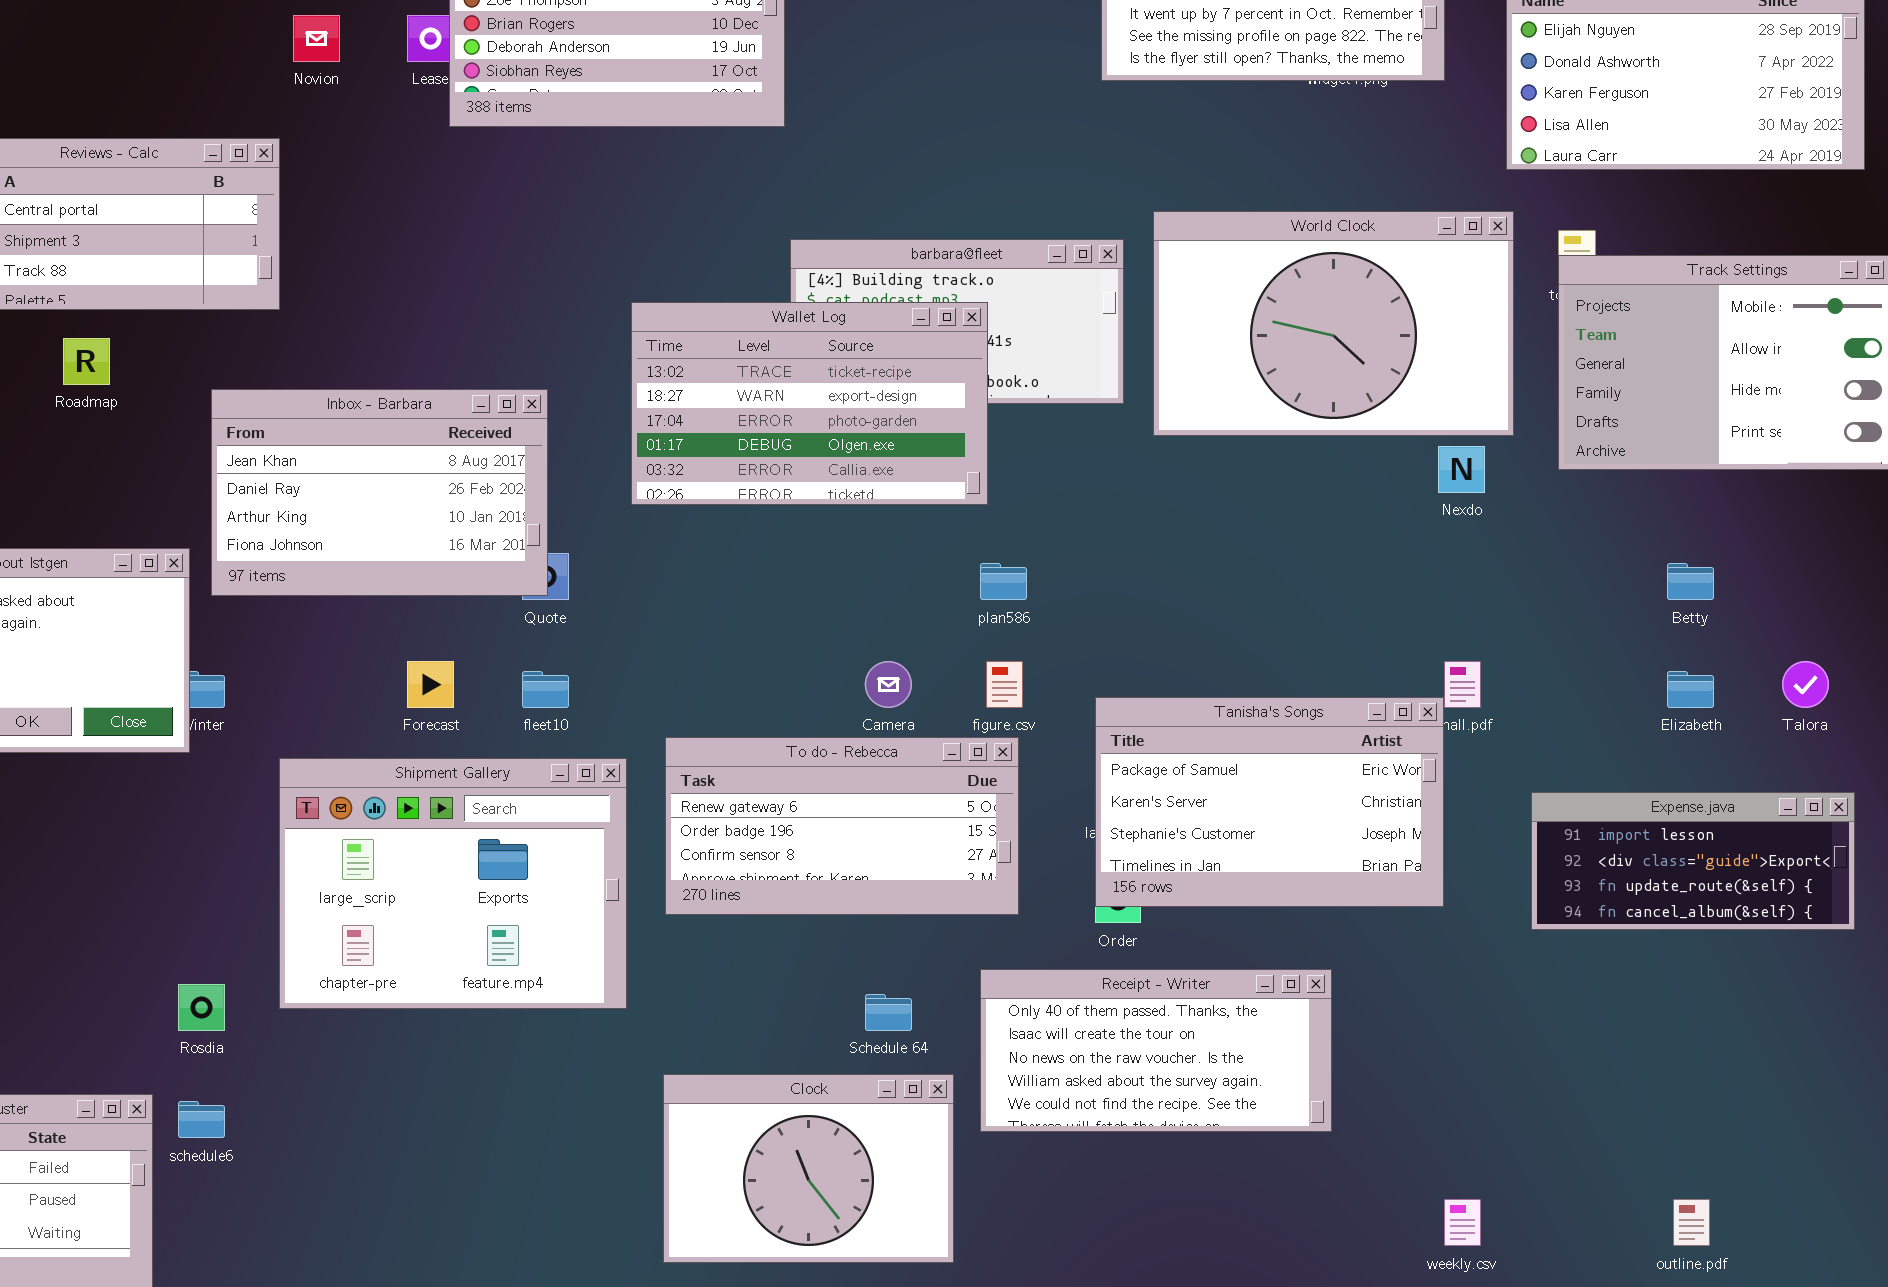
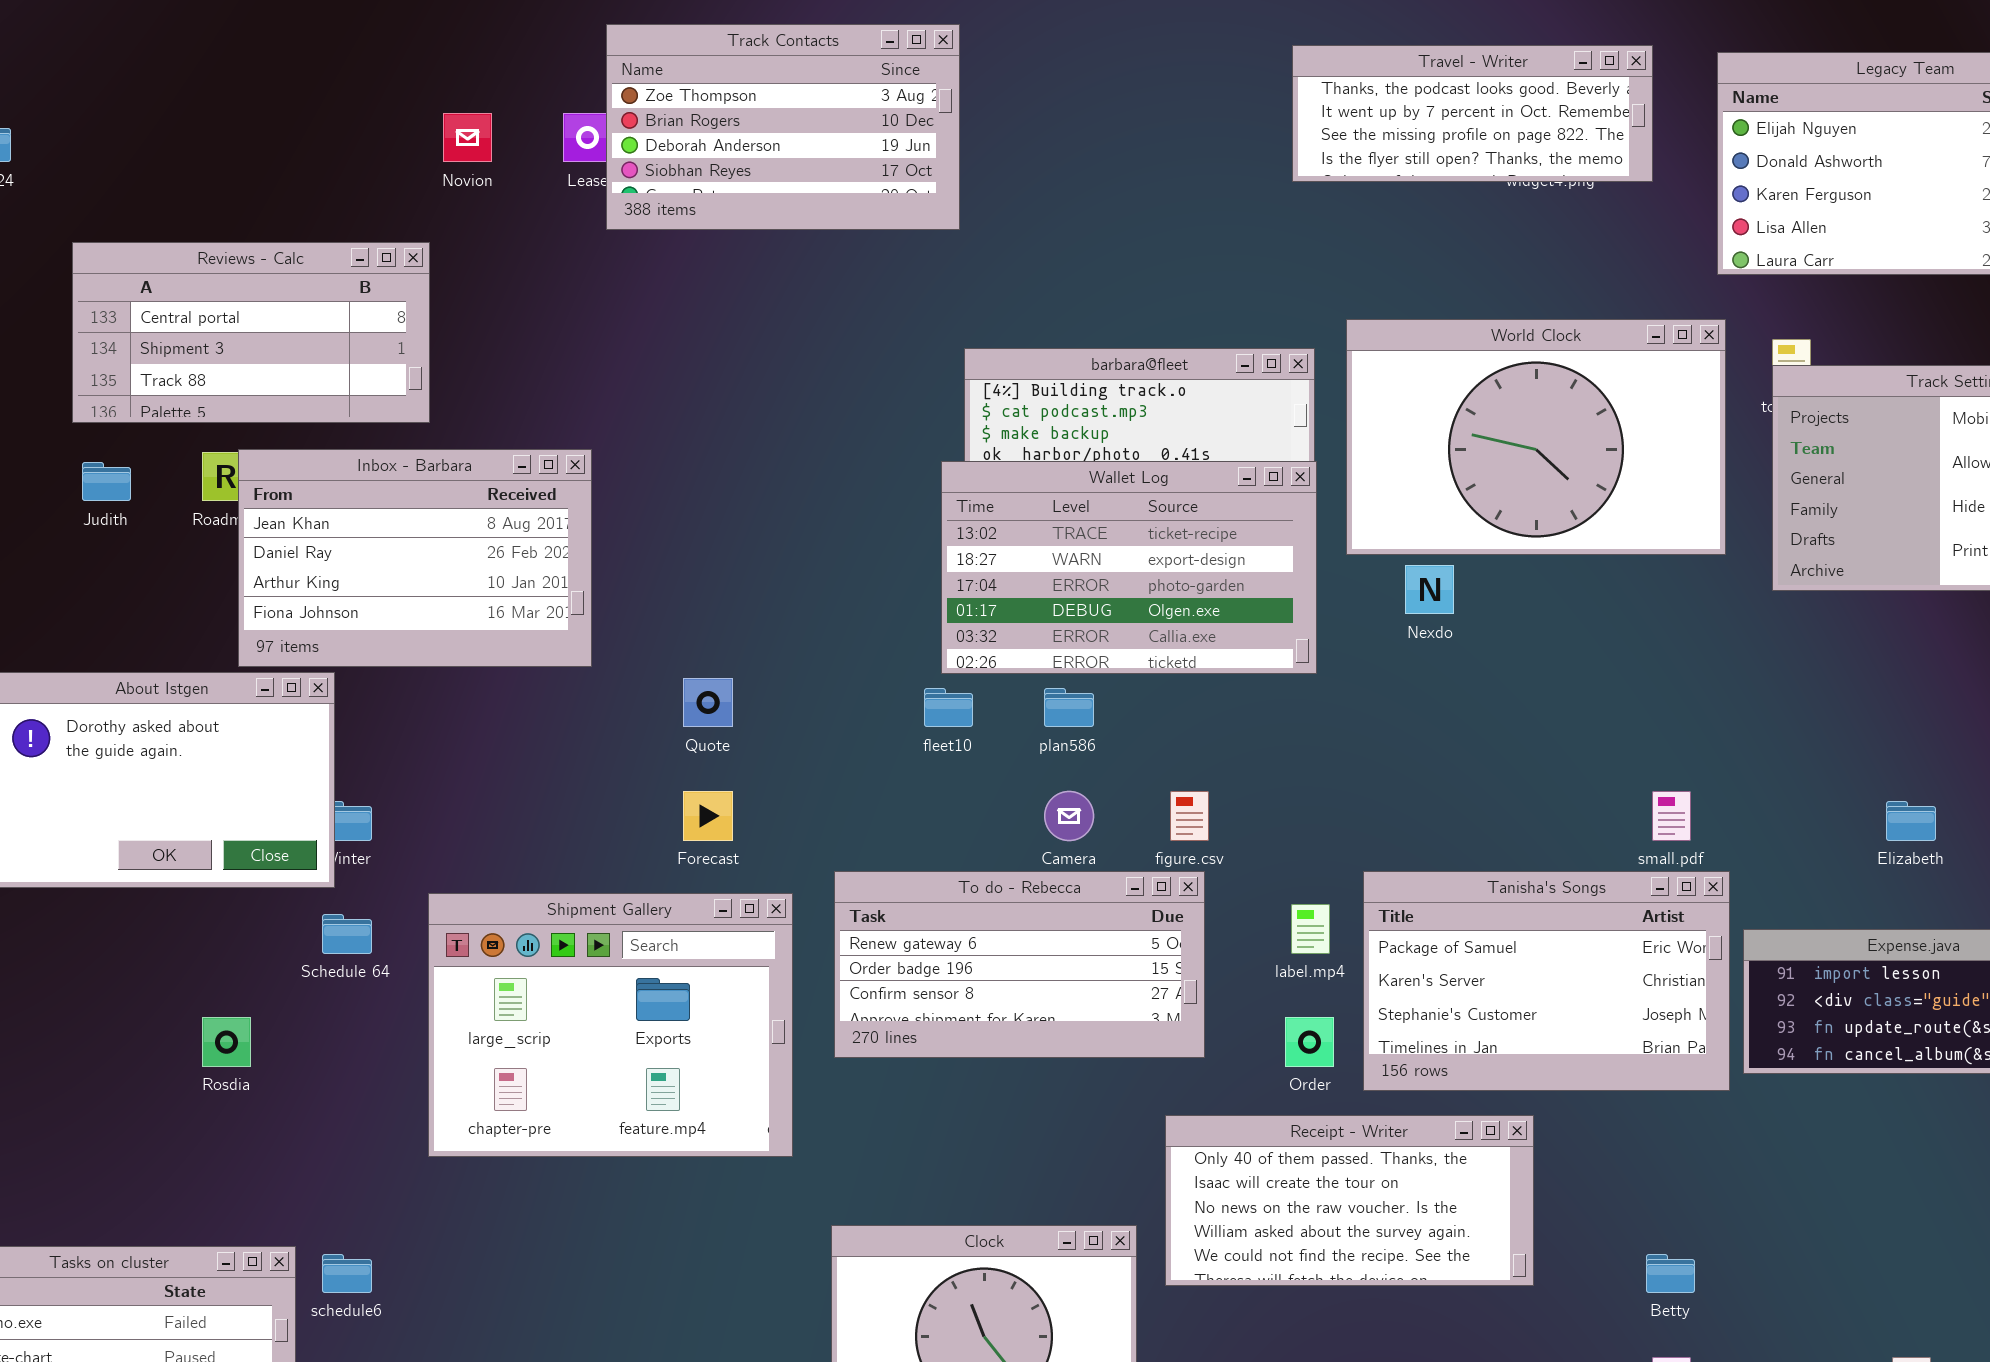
Wallet Log: [631,302,988,505] -> [941,461,1317,674], moved
Inbox - Barbara: [211,389,548,596] -> [238,449,592,667], moved
Nexdo: [1438,446,1485,493] -> [1405,565,1454,614], moved
plan586: [980,563,1027,600] -> [1044,688,1094,727], moved
Betty: [1667,563,1714,600] -> [1646,1254,1695,1293], moved
Forecast: [407,661,454,708] -> [683,791,733,841], moved
fleet10: [522,671,569,708] -> [924,688,973,727], moved
Tanisha's Songs: [1095,697,1444,907] -> [1363,871,1730,1091], moved
Rosdia: [178,984,225,1031] -> [202,1017,251,1067], moved
Schedule 64: [865,994,912,1031] -> [322,914,372,954], moved

